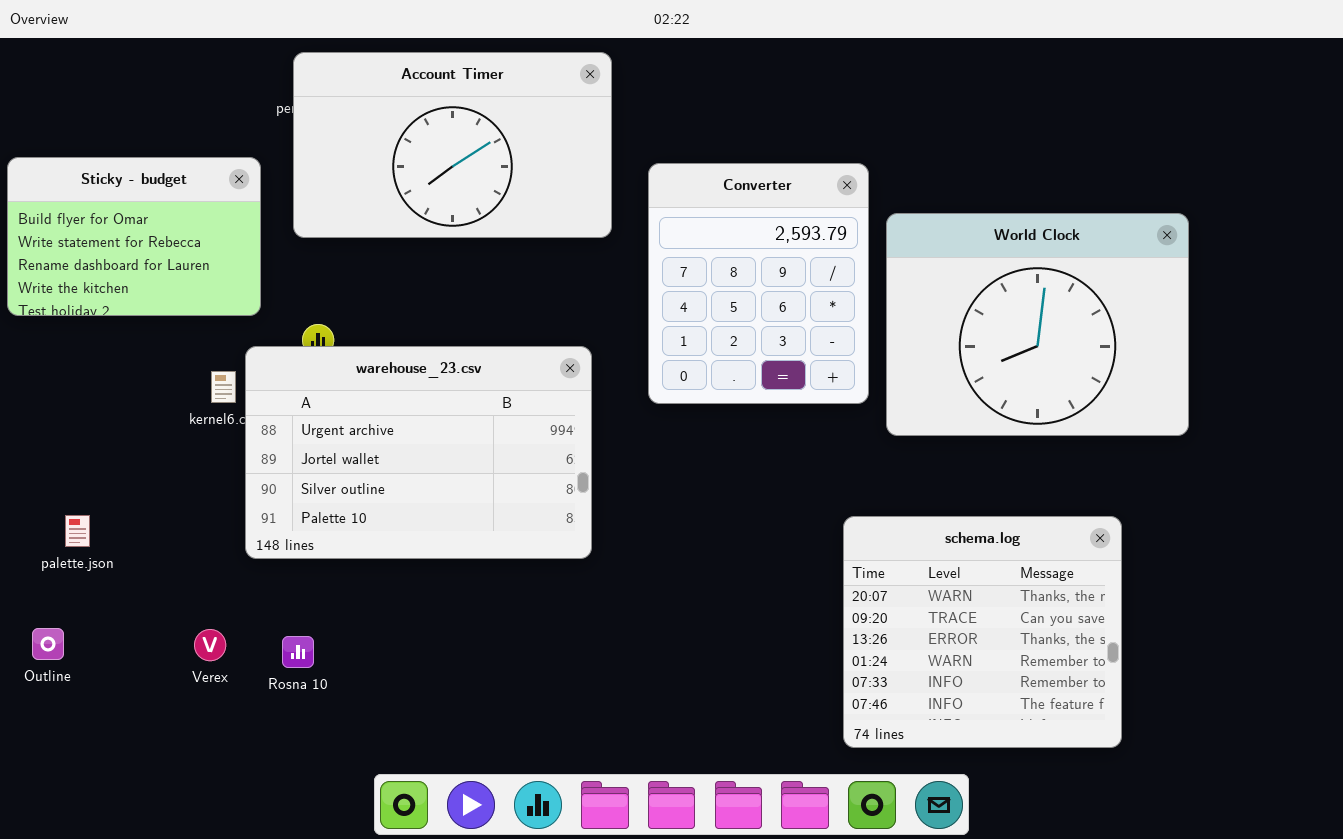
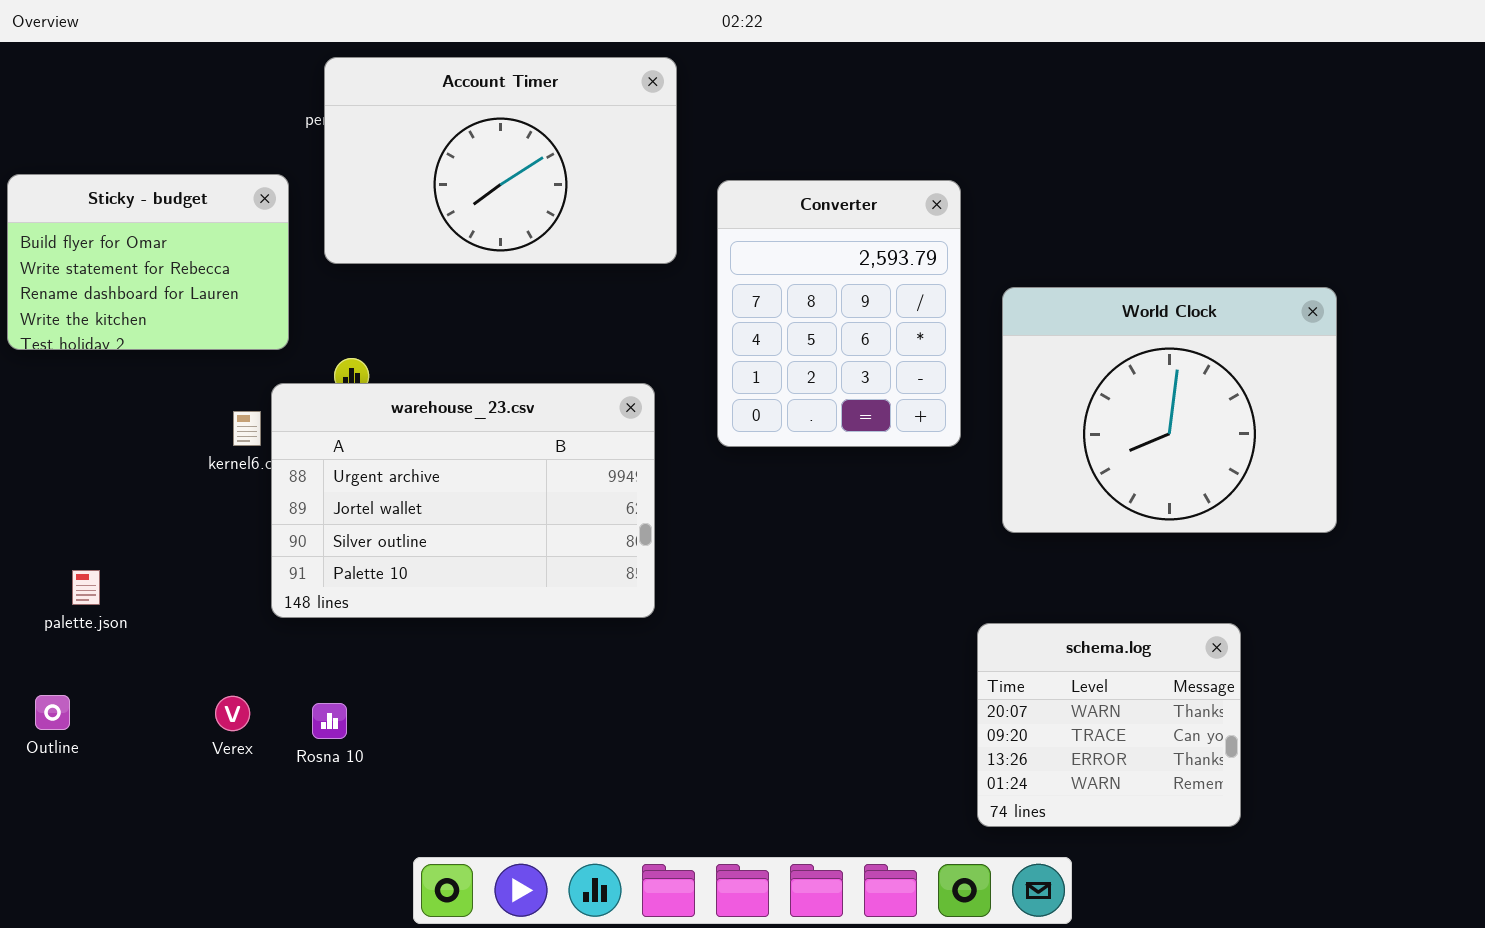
World Clock: [886,213,1189,436] -> [1002,287,1337,533], moved
schema.log: [843,516,1122,748] -> [977,623,1241,827], resized

